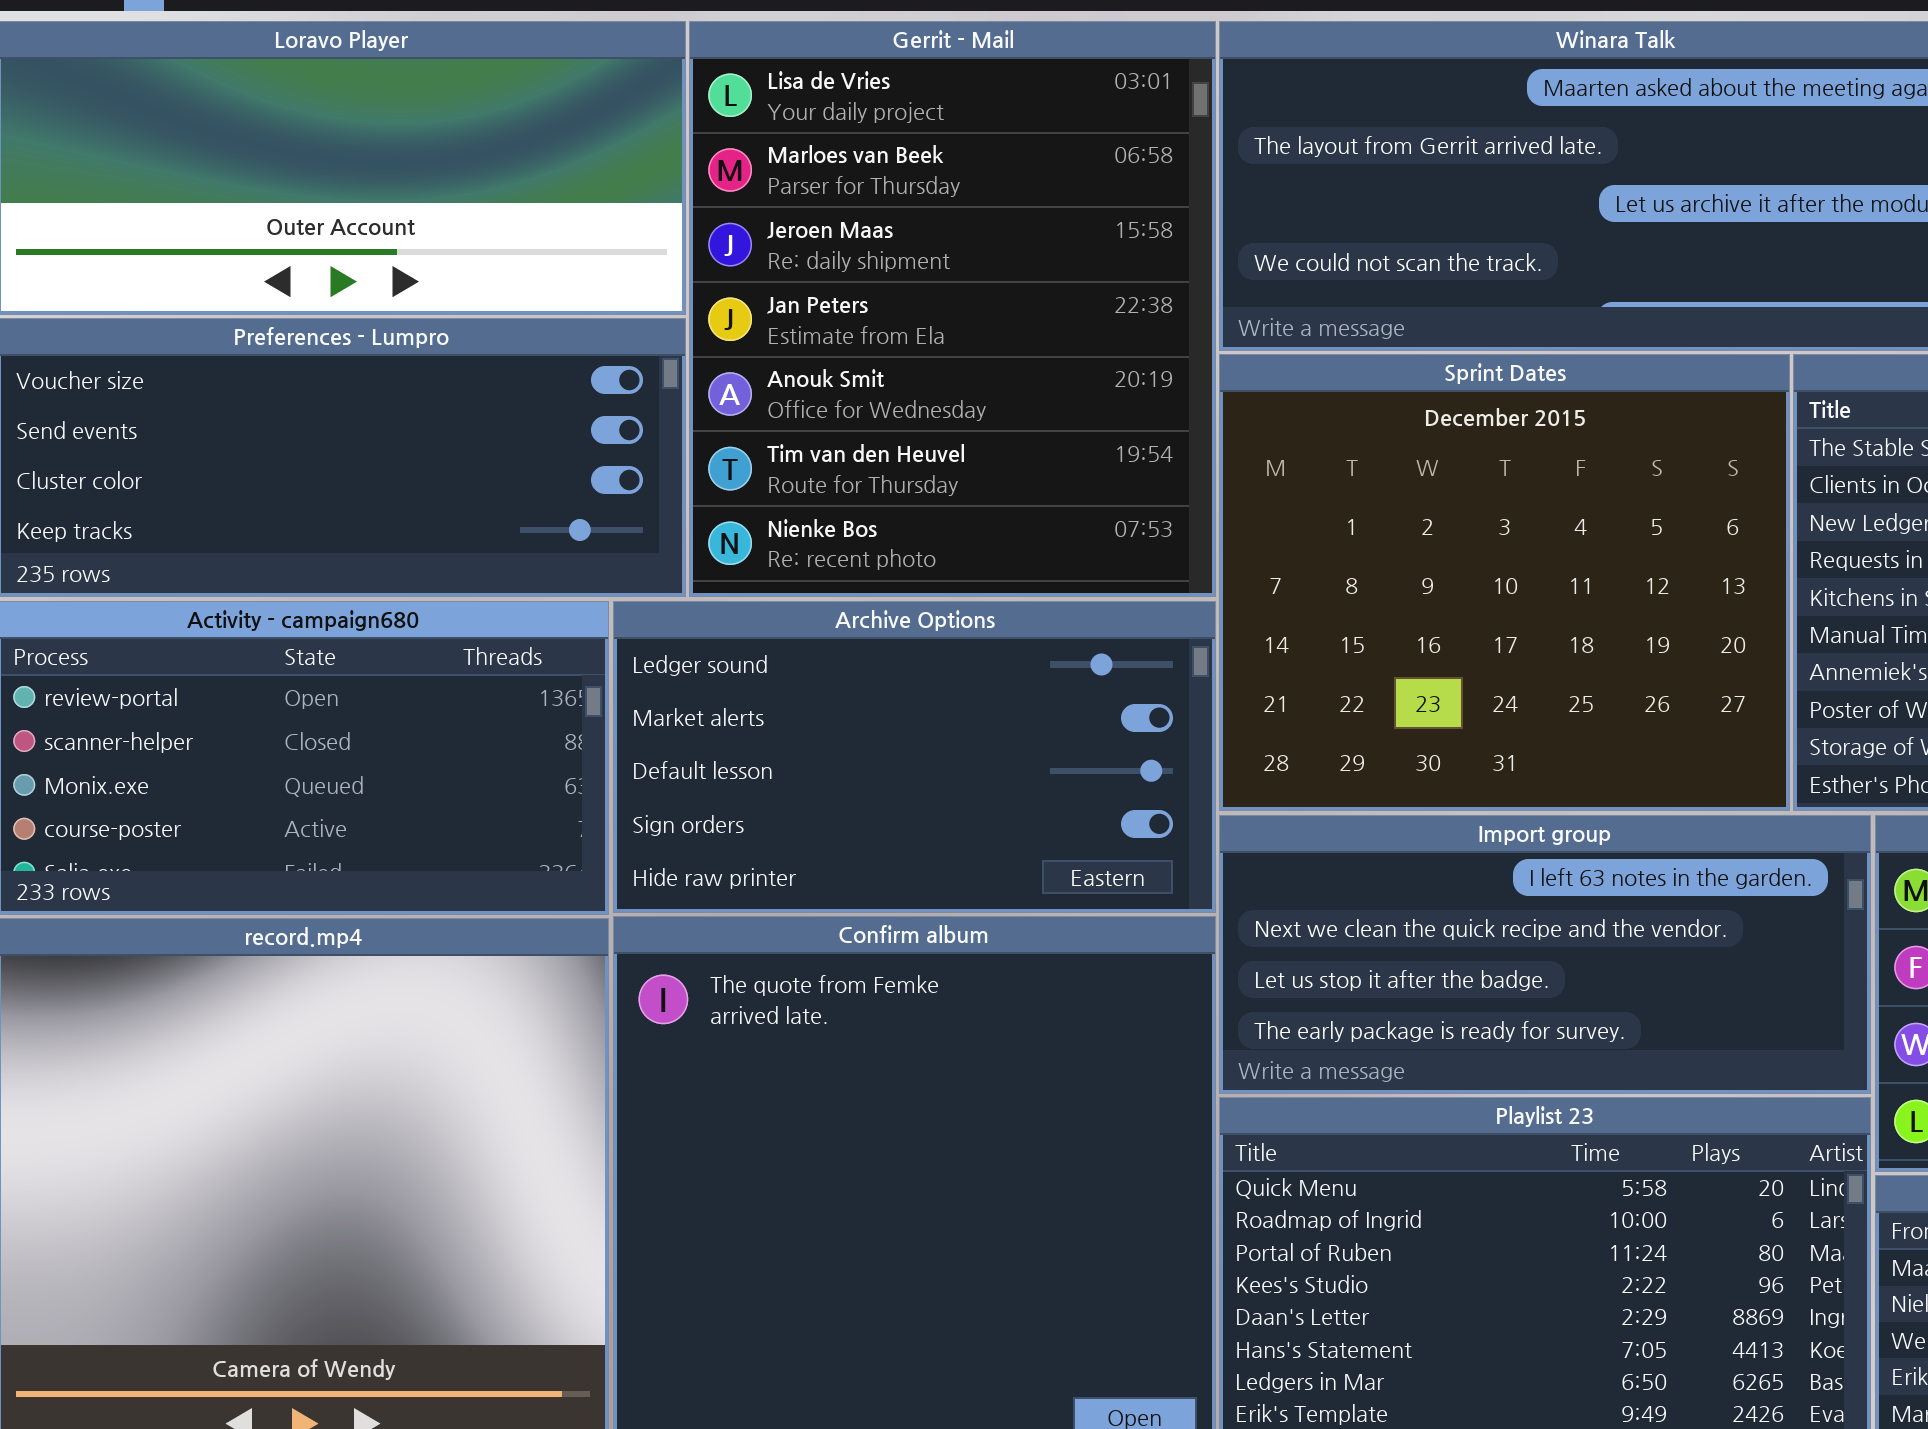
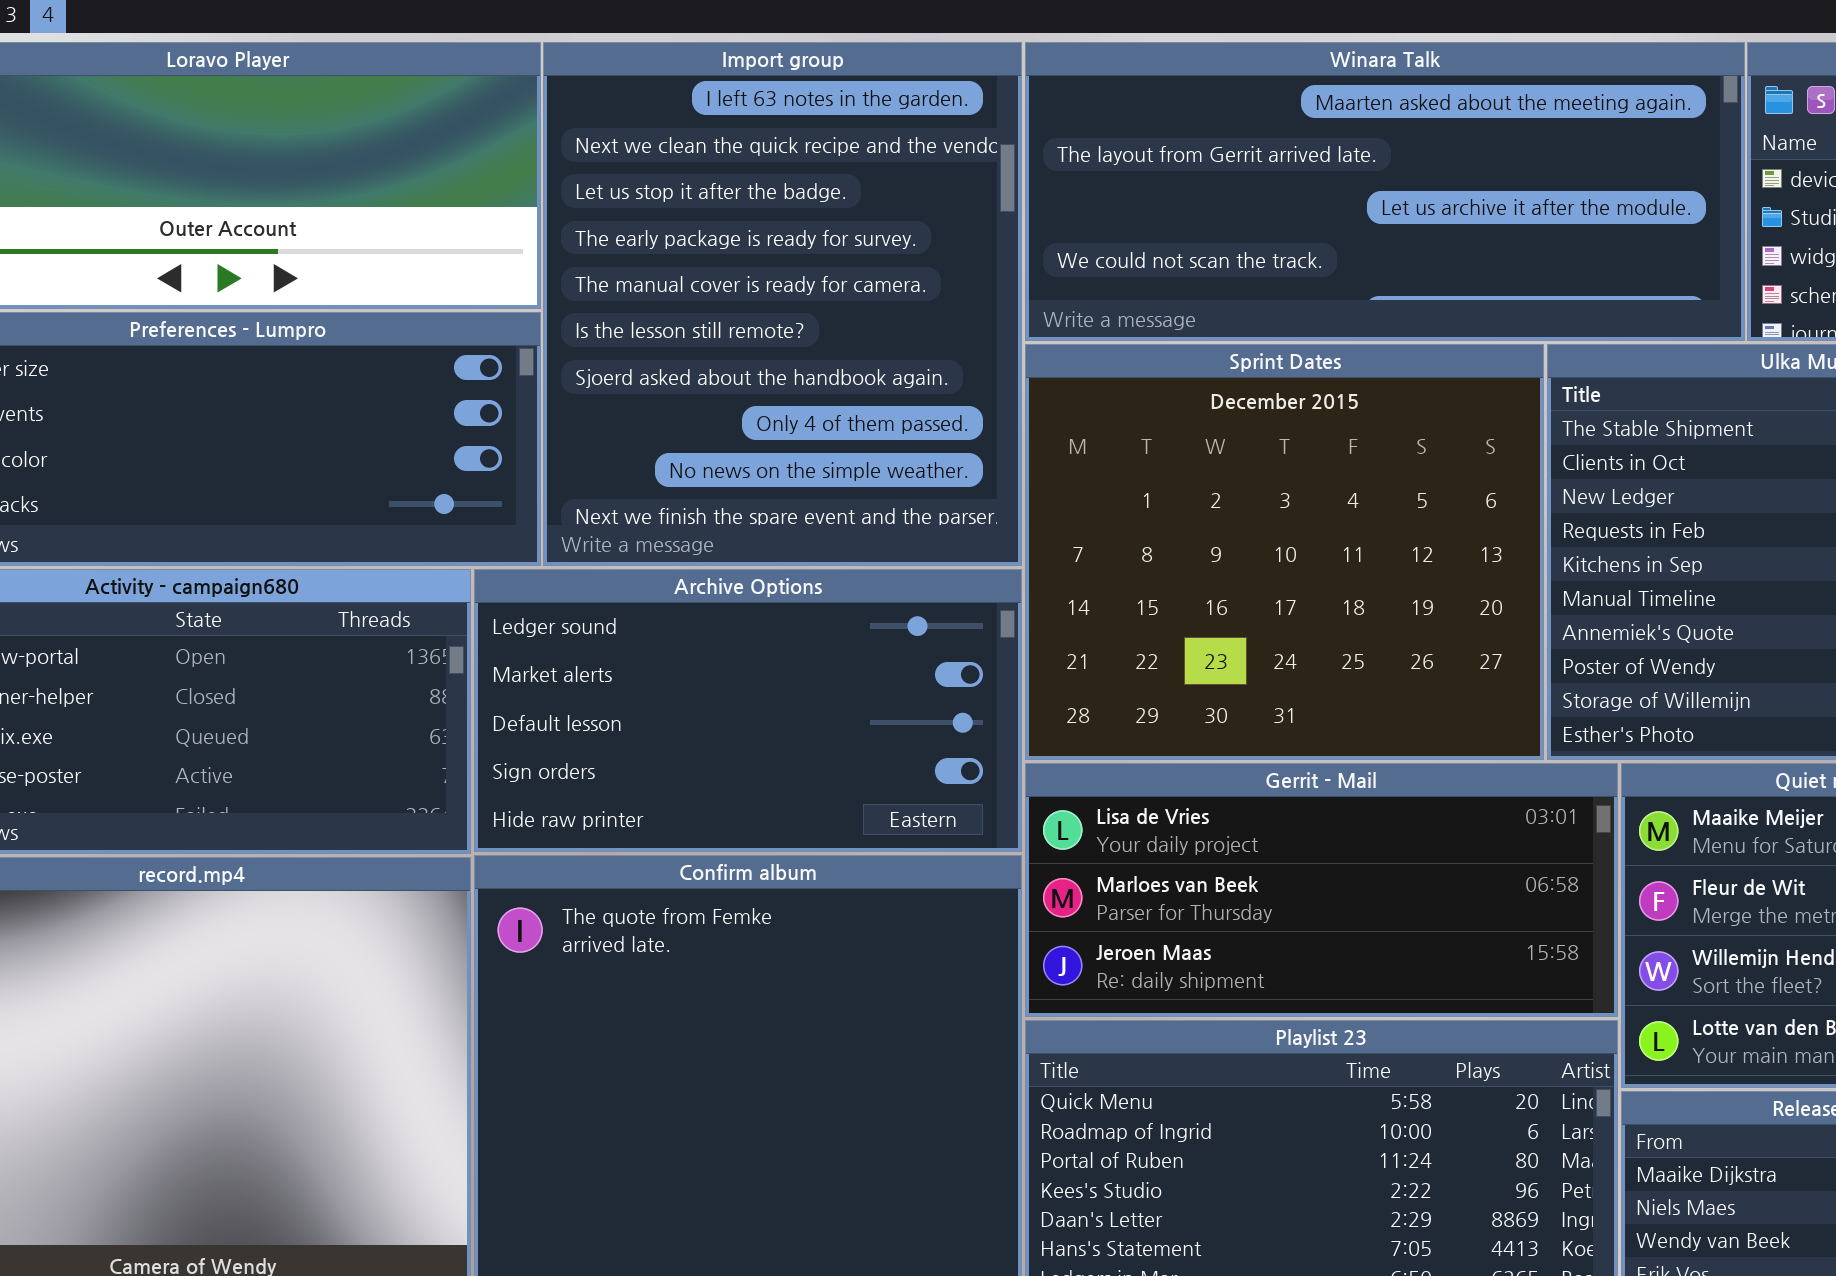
Gerrit - Mail: [689,21,1216,597] -> [1025,763,1618,1017], moved, resized
Import group: [1219,815,1871,1094] -> [543,42,1022,566], moved, resized

